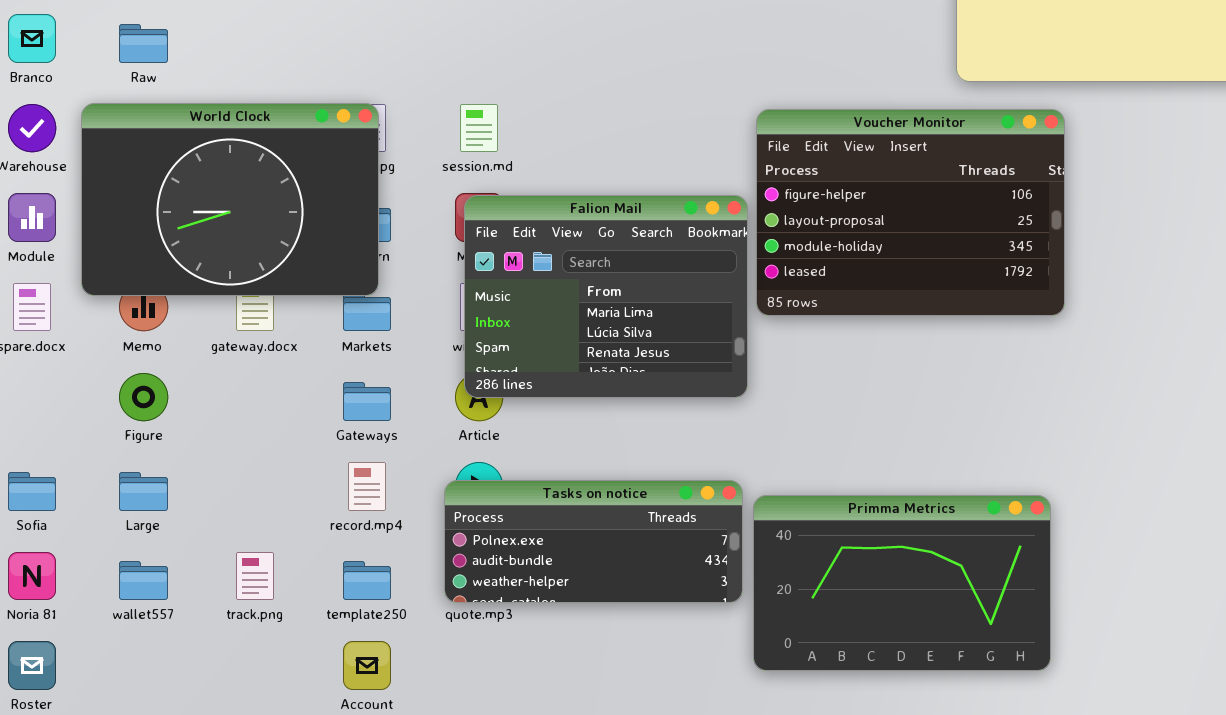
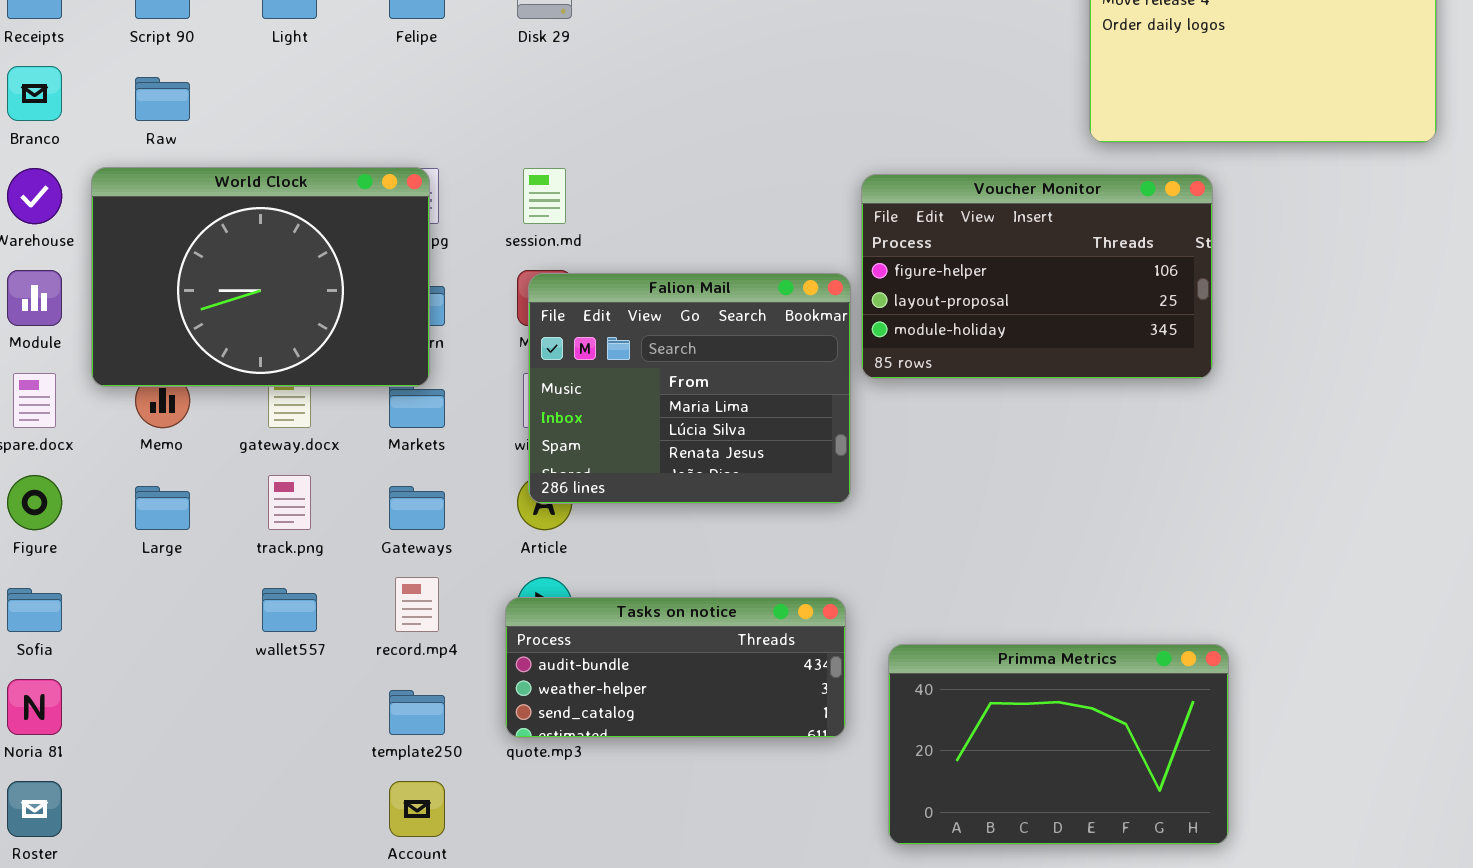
Voucher Monitor: [756,109,1065,316] -> [861,174,1213,379], resized
Figure: [119,373,168,421] -> [7,475,62,530], moved
Large: [119,472,168,511] -> [135,486,190,530], moved
Tasks on notice: [444,480,743,603] -> [505,597,846,738], scrolled down 1 row
Primma Metrics: [753,495,1051,671] -> [888,644,1229,845], moved
track.png: [236,552,274,600] -> [268,475,311,530], moved
wallet557: [119,561,168,600] -> [262,588,317,632], moved

